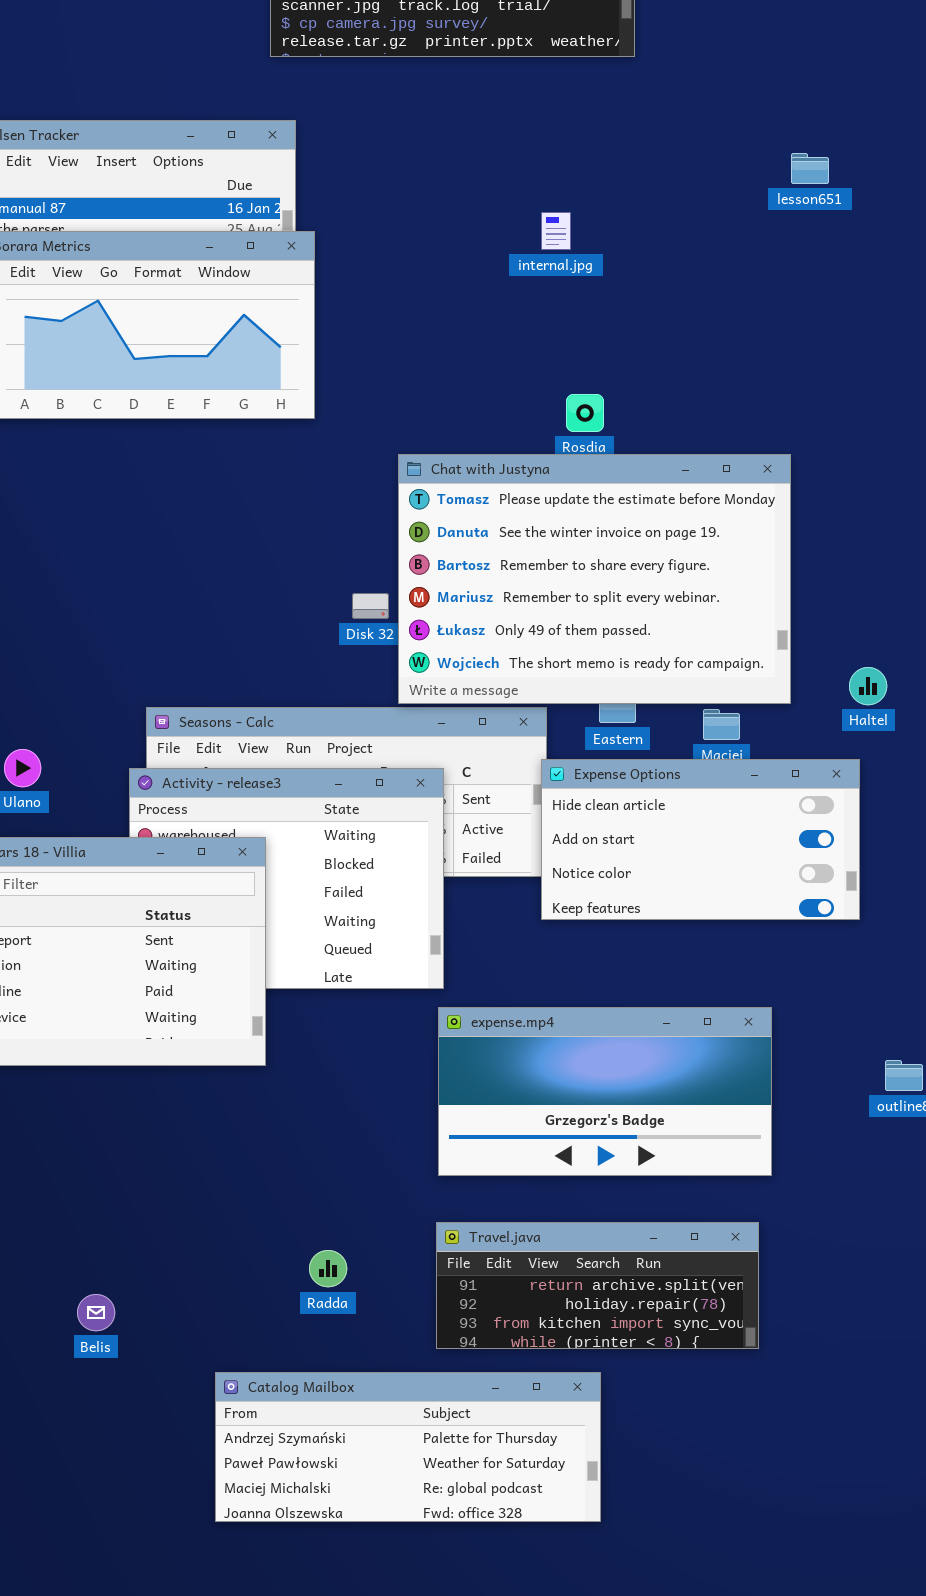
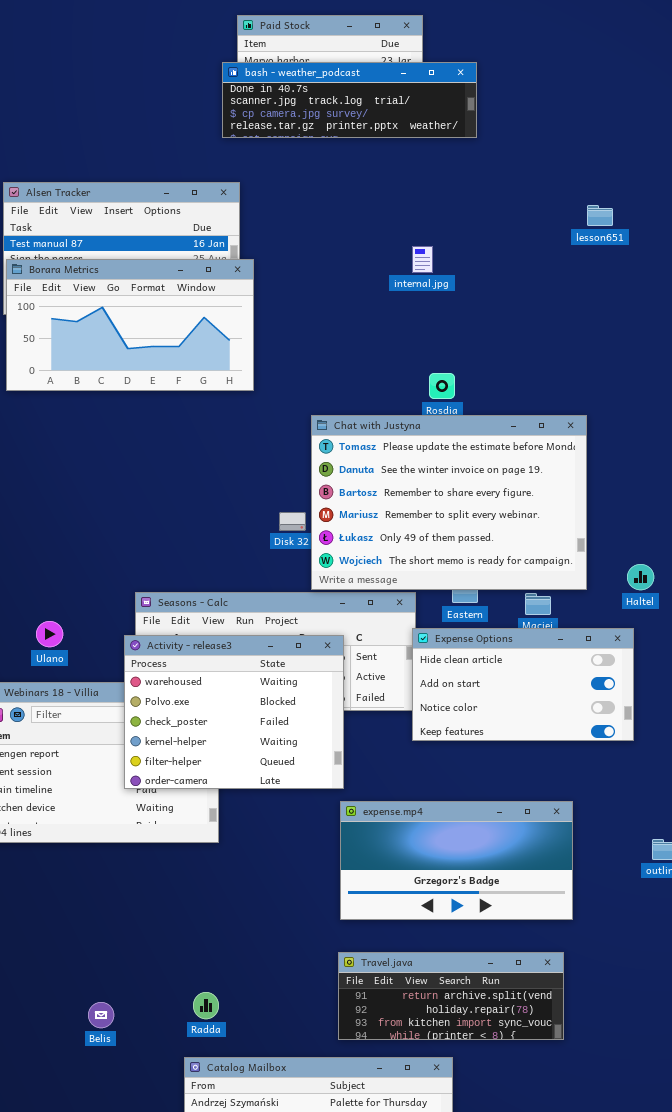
Activity - release3: [129,768,444,989] -> [124,635,344,789], raised
Radda: [309,1250,347,1287] -> [193,992,219,1019], moved

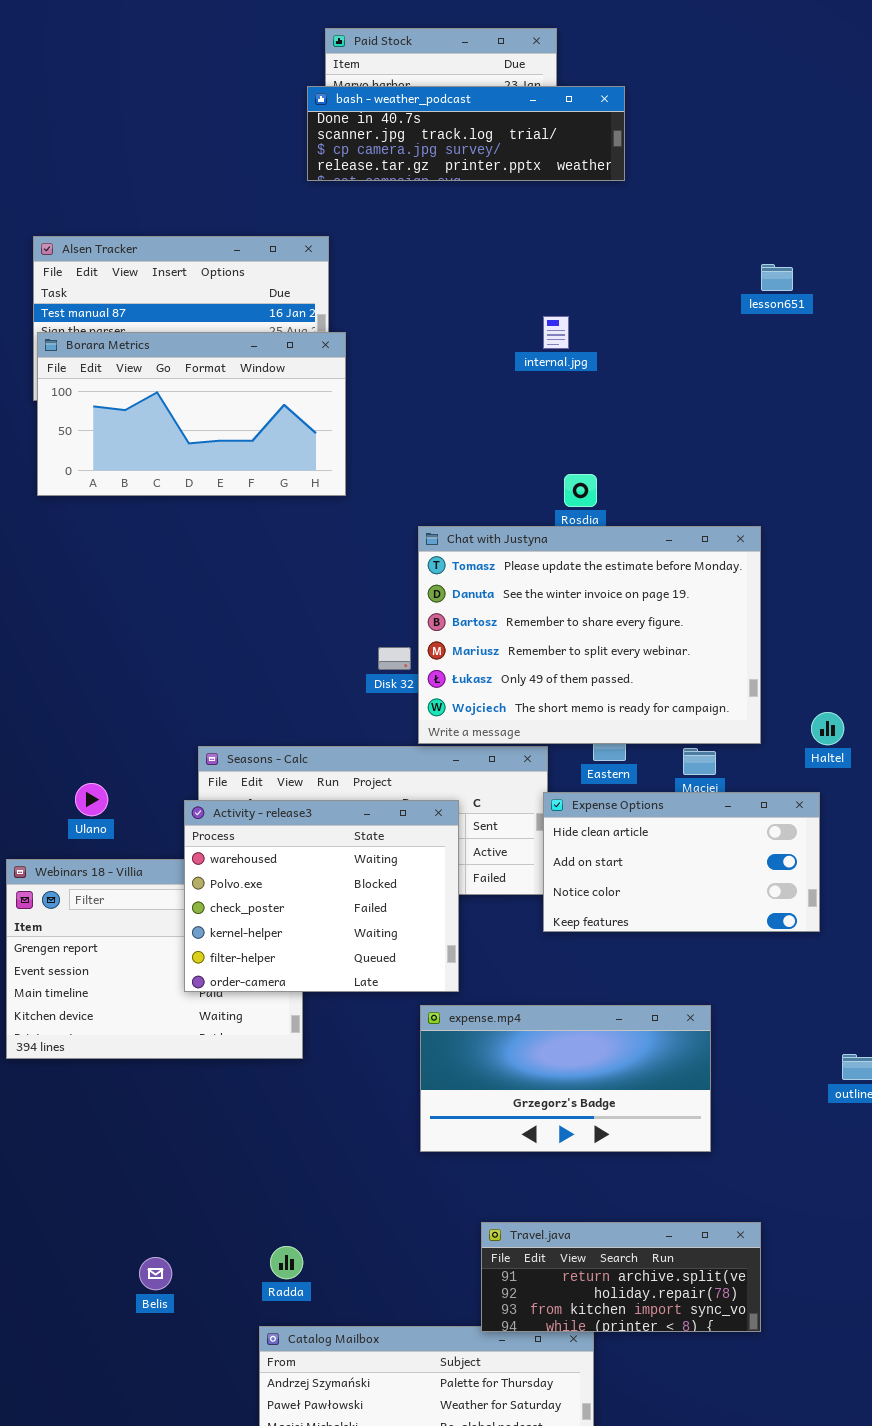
expense.mp4: [340,801,573,920] -> [420,1005,711,1152], moved
Travel.java: [338,952,564,1040] -> [481,1222,761,1332], moved

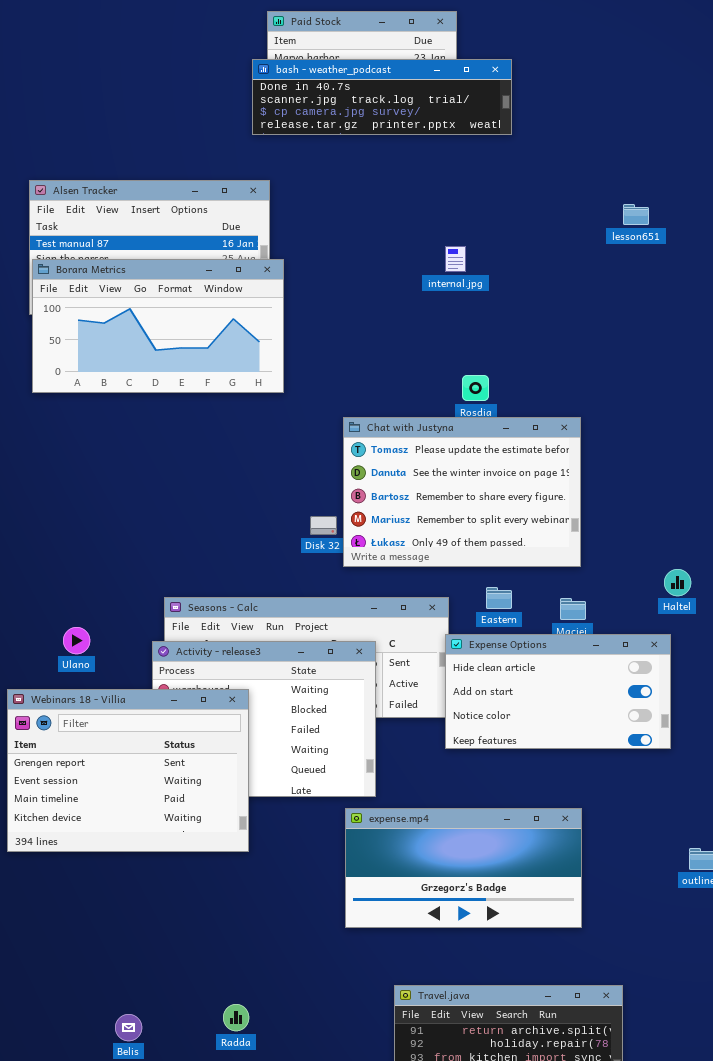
Chat with Justyna: [418,526,761,744] -> [343,417,581,567], resized
Webinars 18 - Villia: [6,859,303,1059] -> [7,689,249,852], raised

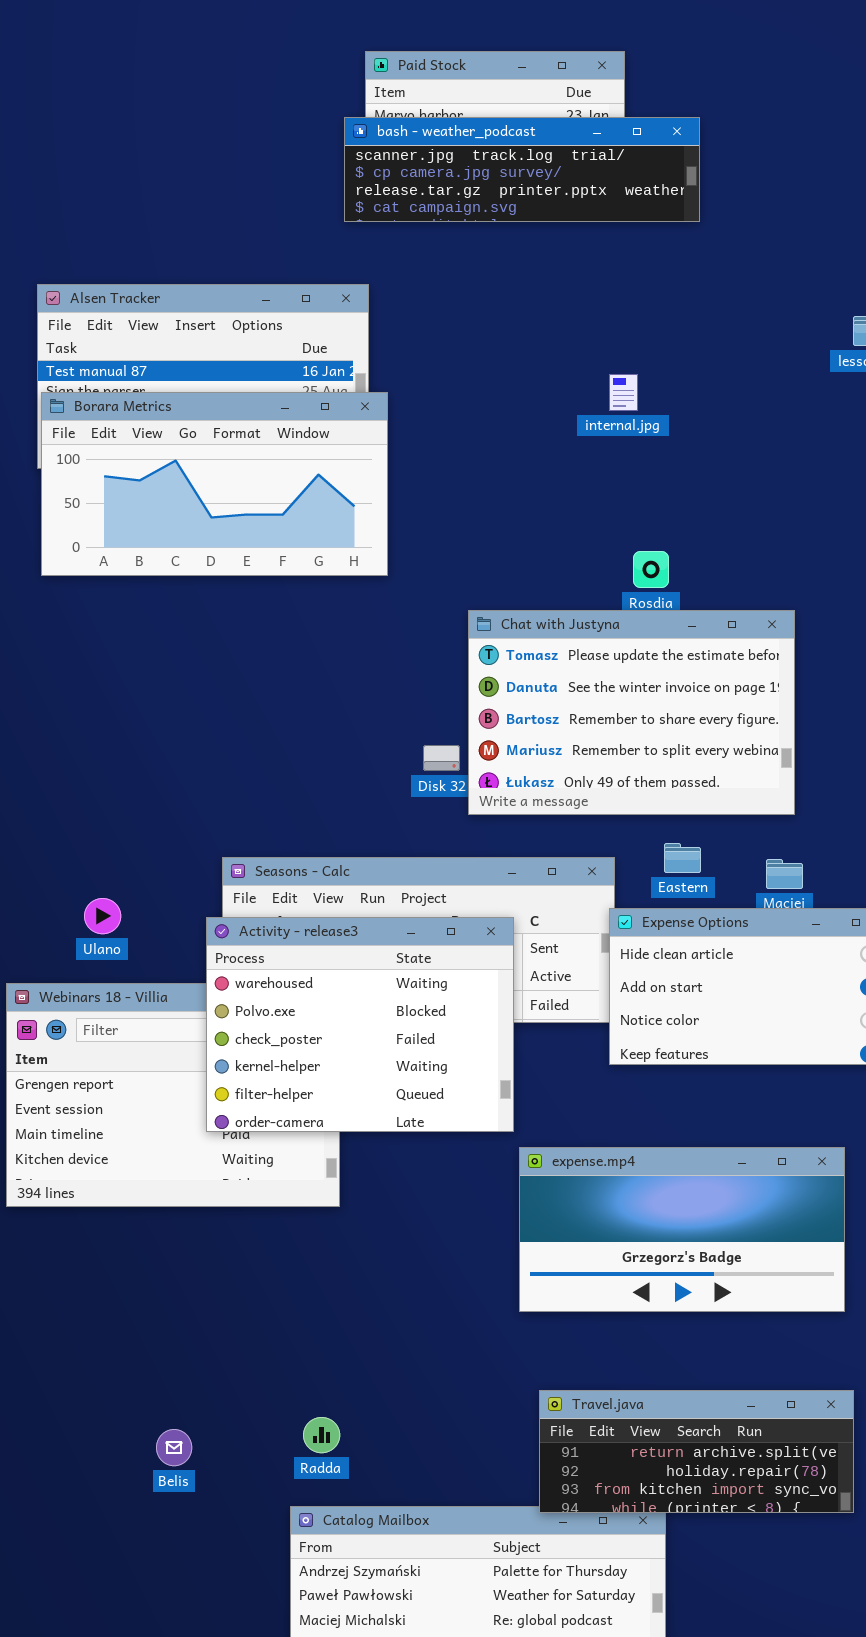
bash - weather_podcast: [252,59,512,135] -> [344,117,700,222], scrolled down 1 row
Activity - release3: [152,641,376,797] -> [206,917,514,1132], raised
expense.mp4: [345,808,582,928] -> [519,1147,845,1312], moved

